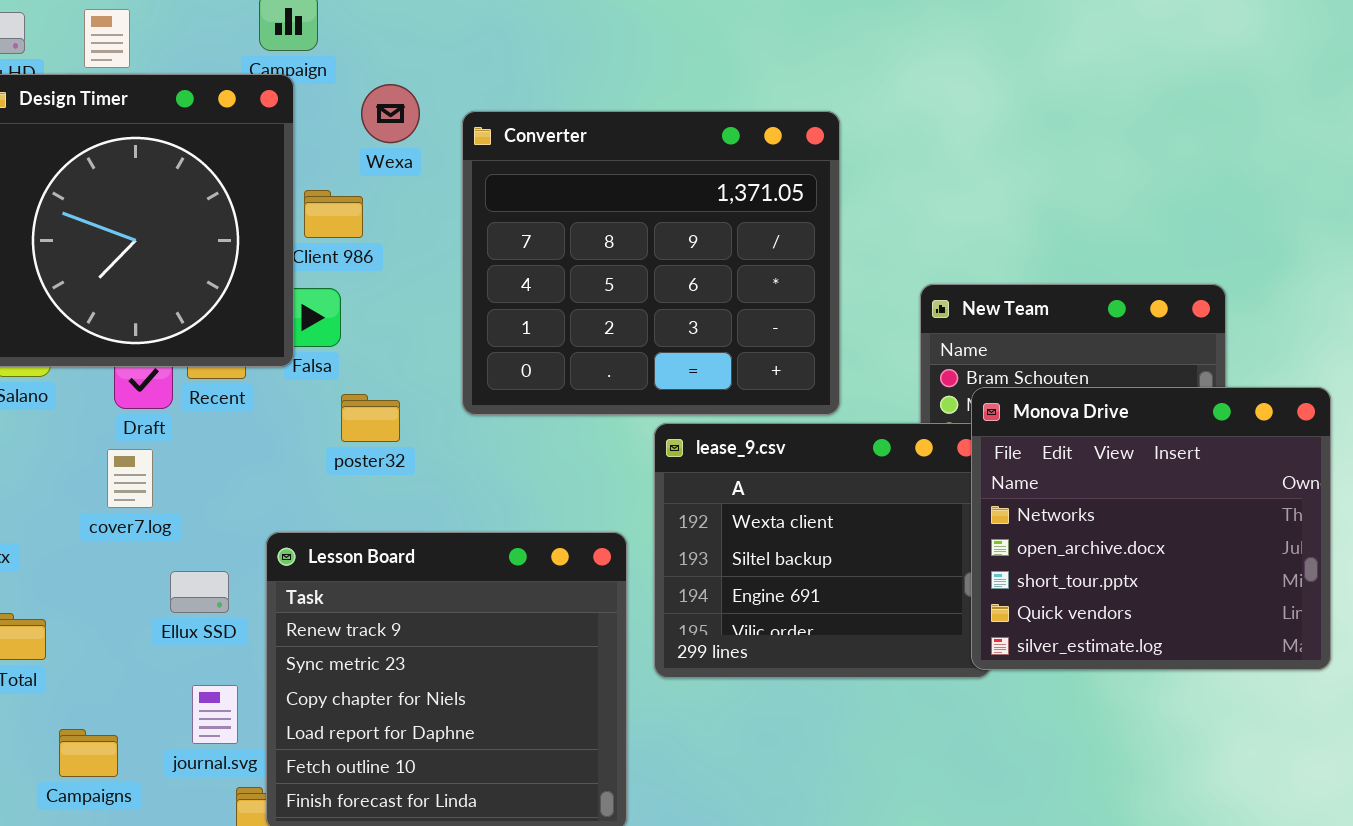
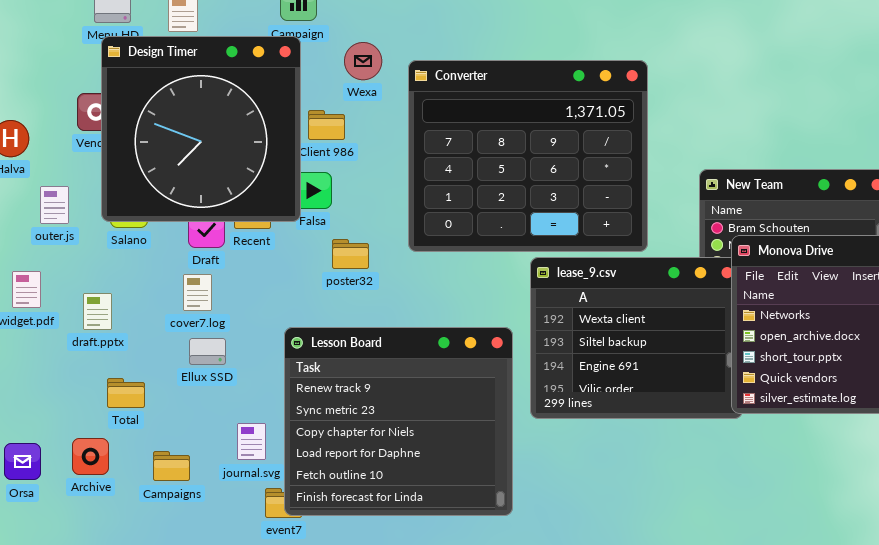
Ellux SSD: [170,571,229,613] -> [189,338,226,365], moved

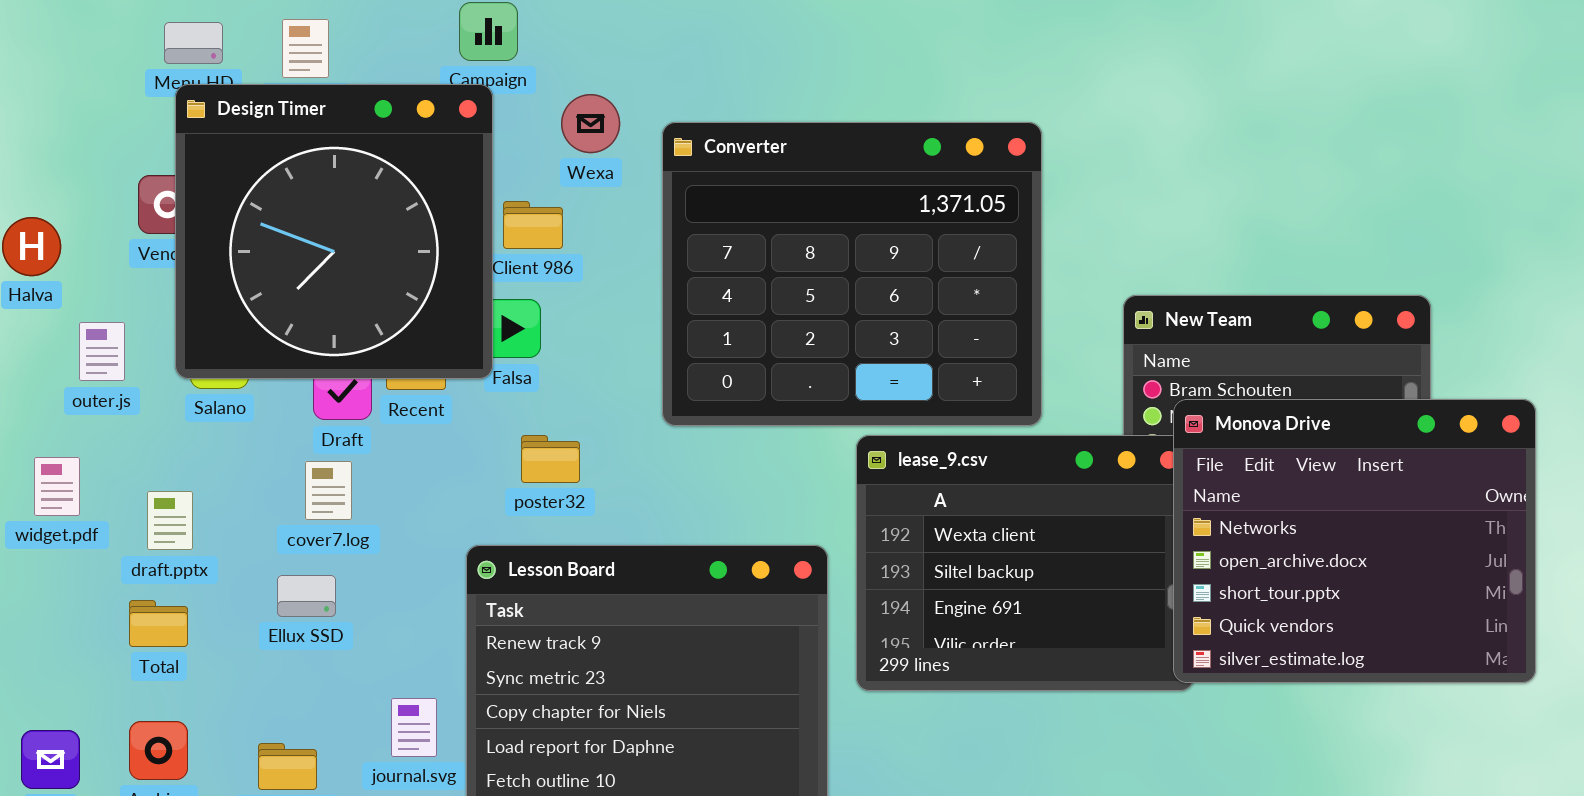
poster32: [332,239,369,269] -> [521,435,580,483], moved
Ellux SSD: [189,338,226,365] -> [277,575,336,617], moved
Total: [107,378,145,408] -> [129,600,188,647], moved

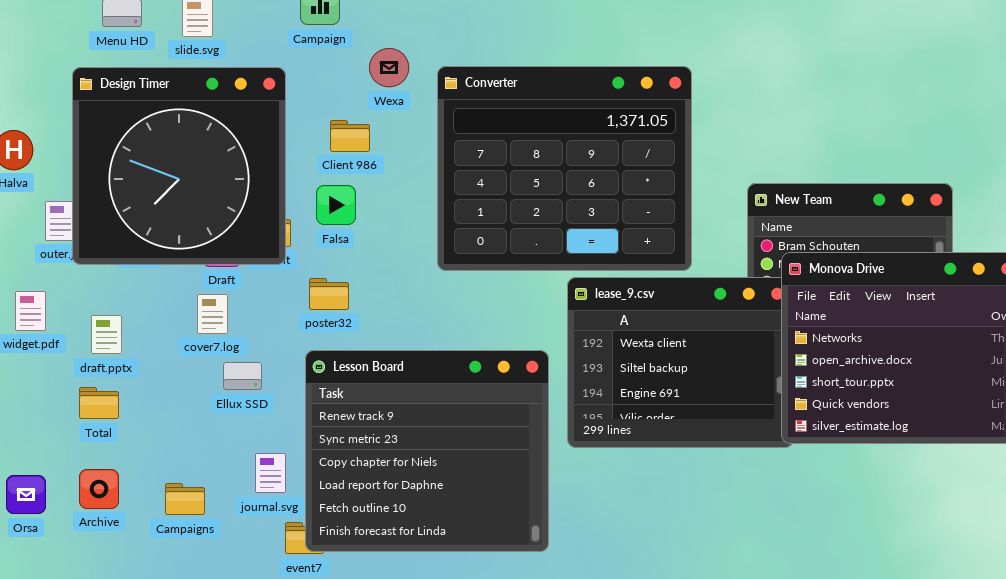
Design Timer: [175,84,493,379] -> [72,67,286,265], moved
poster32: [521,435,580,483] -> [309,278,349,310], moved
Ellux SSD: [277,575,336,617] -> [223,362,262,390], moved

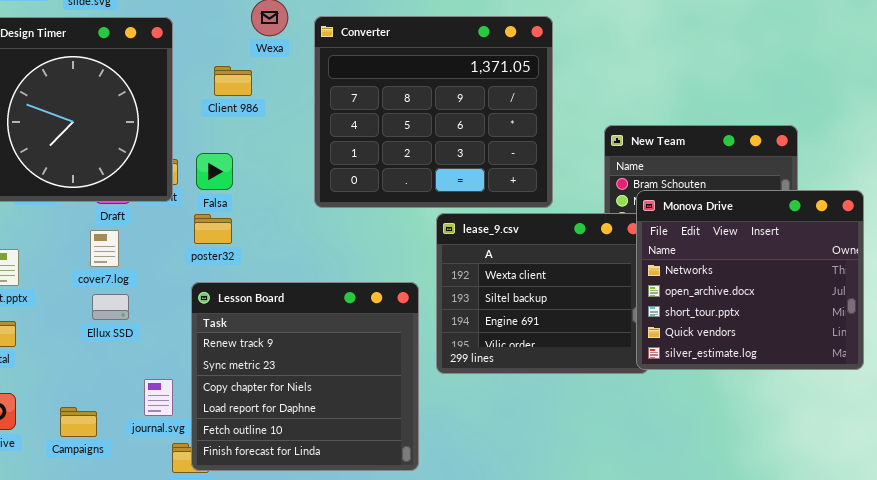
Falsa: [316,185,356,225] -> [196,153,233,190], moved
Ellux SSD: [223,362,262,390] -> [92,294,129,320], moved

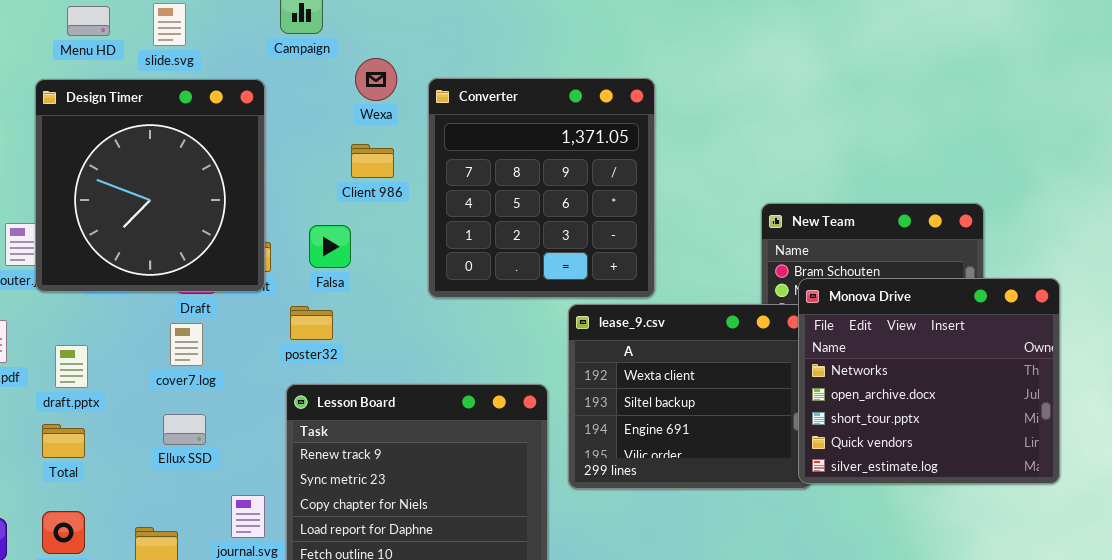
Converter: [314,16,553,208] -> [428,78,655,298], resized
Client 986: [214,66,252,96] -> [351,144,394,178], moved
Falsa: [196,153,233,190] -> [309,225,351,268], moved
Ellux SSD: [92,294,129,320] -> [163,414,206,445], moved

